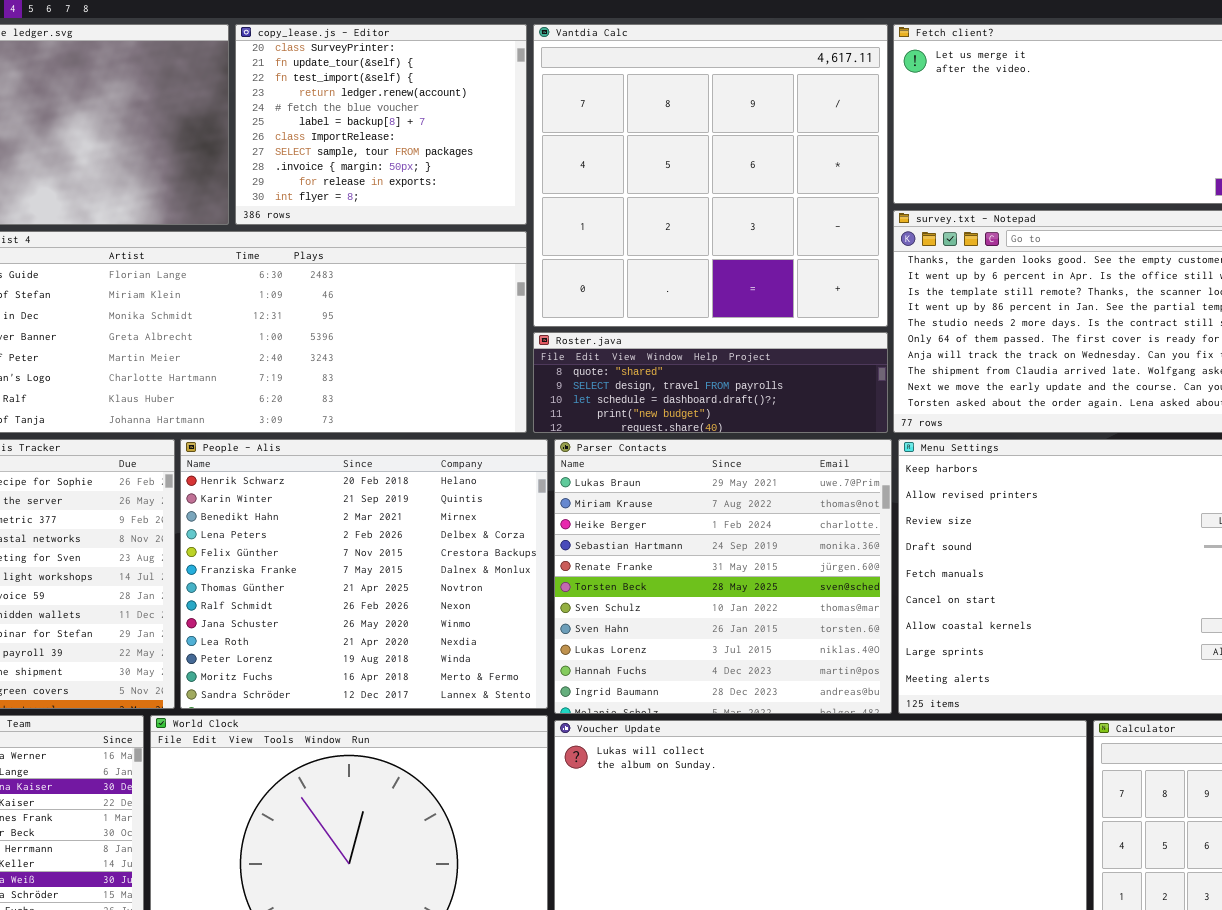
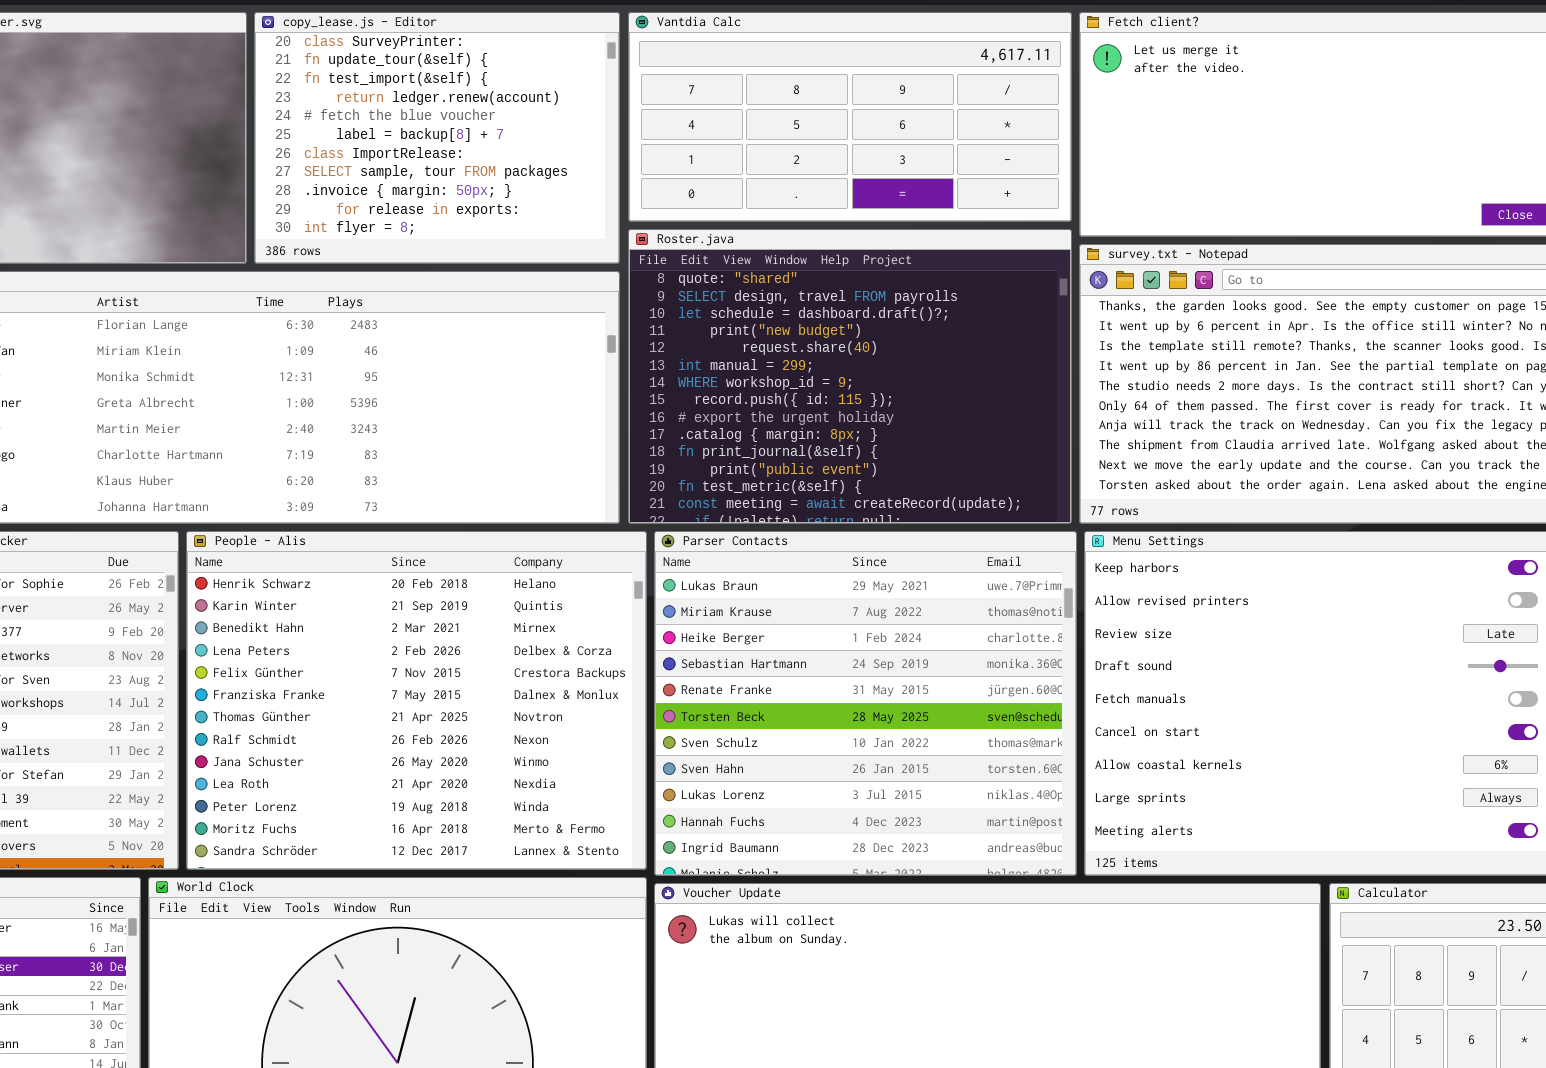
Vantdia Calc: [533,24,888,327] -> [628,12,1072,222], resized
Roster.java: [533,332,888,433] -> [628,229,1072,524], resized

